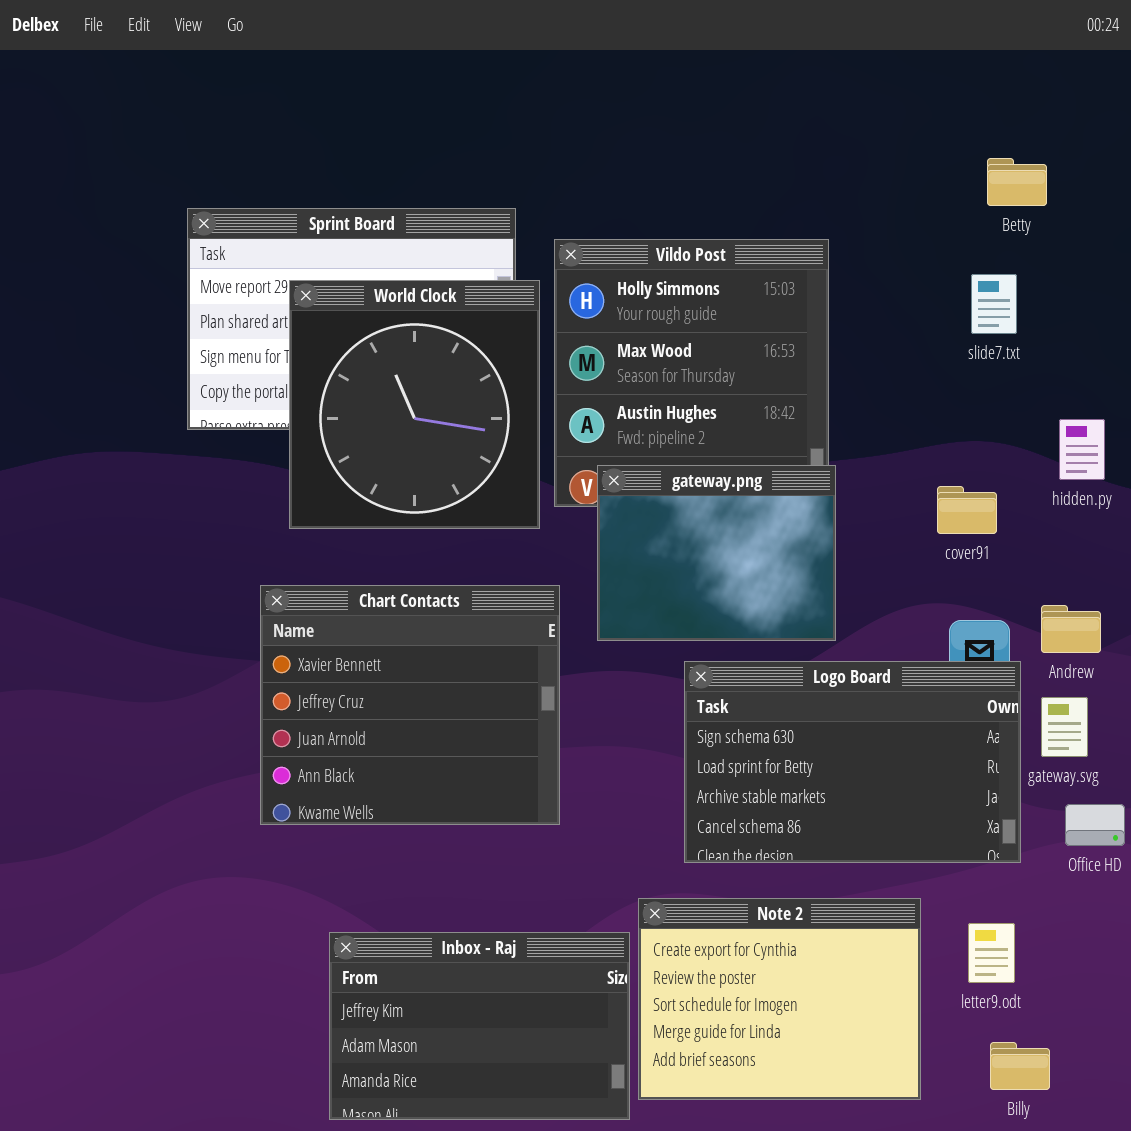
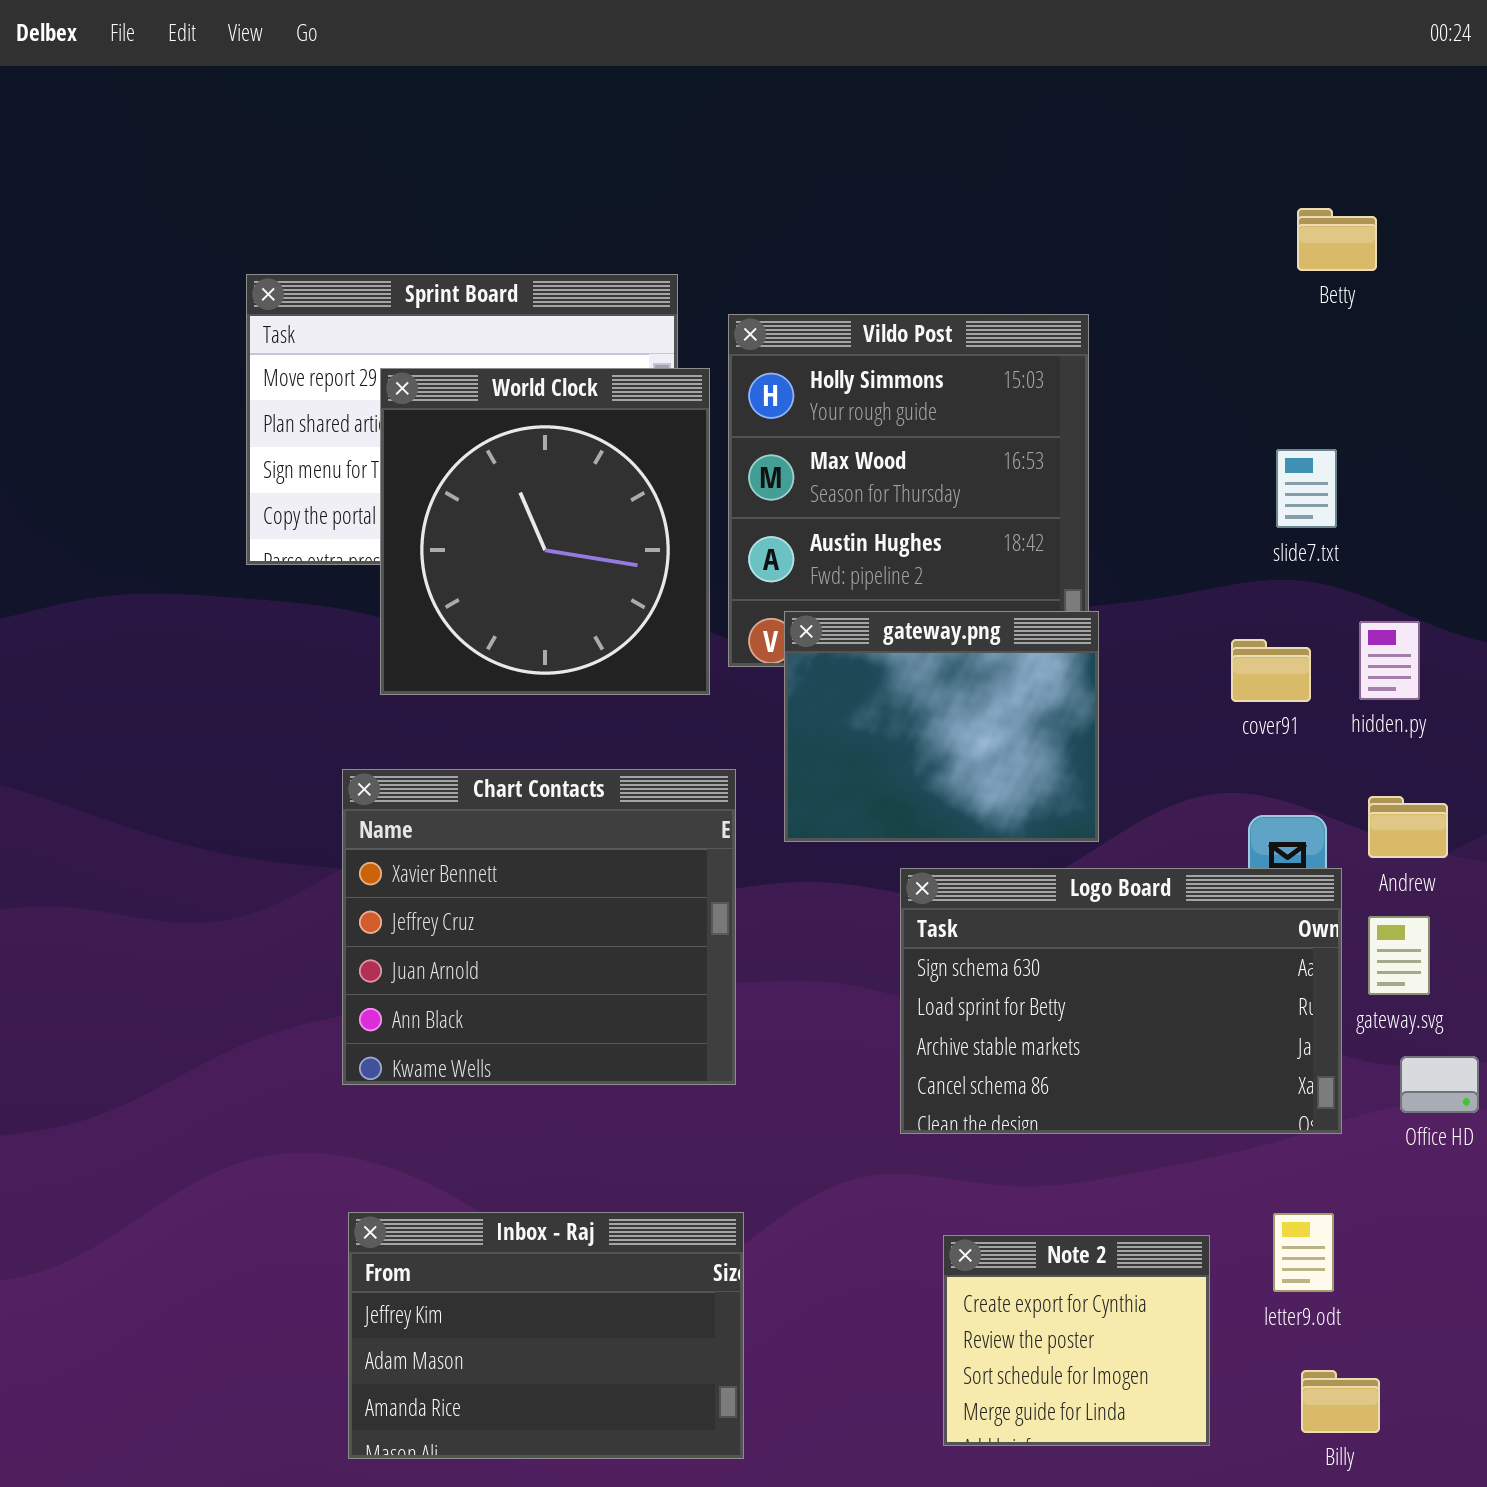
slide7.txt: [971,274,1017,334] -> [1276,449,1337,528], moved
hidden.py: [1059,419,1105,480] -> [1359,621,1420,700], moved
Note 2: [638,898,921,1100] -> [943,1235,1210,1446], resized
Inbox - Raj: [329,932,630,1120] -> [348,1212,744,1459], moved

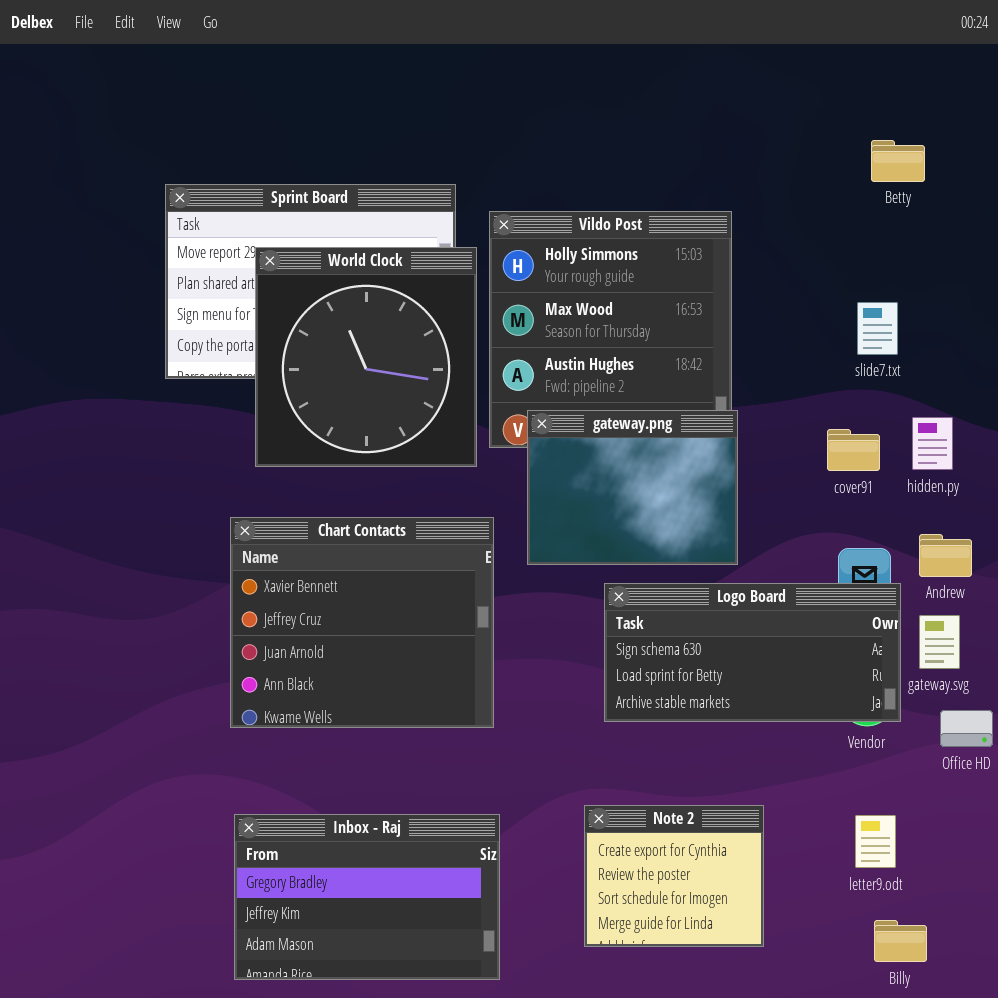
Logo Board: [900,868,1342,1134] -> [604,583,901,722], resized
Inbox - Raj: [348,1212,744,1459] -> [234,814,500,980], scrolled up 1 row
Note 2: [943,1235,1210,1446] -> [584,805,764,947], moved

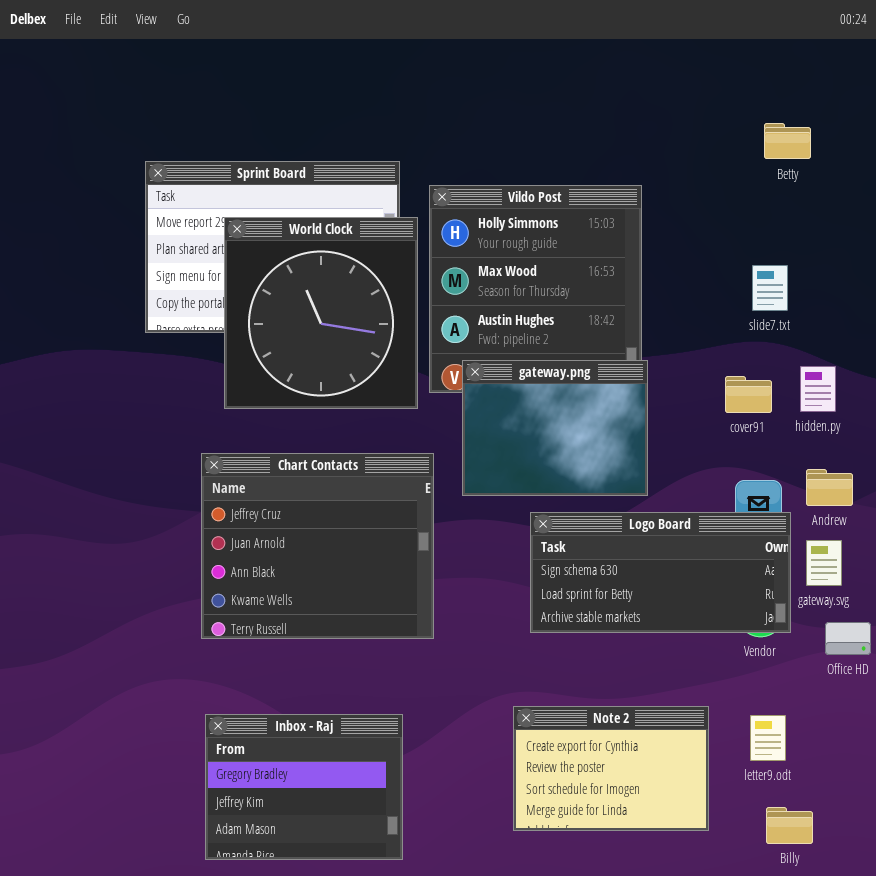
Chart Contacts: [230,517,494,728] -> [201,453,434,639], scrolled down 1 row
Note 2: [584,805,764,947] -> [513,706,709,831], resized
Inbox - Raj: [234,814,500,980] -> [205,714,403,860], resized

